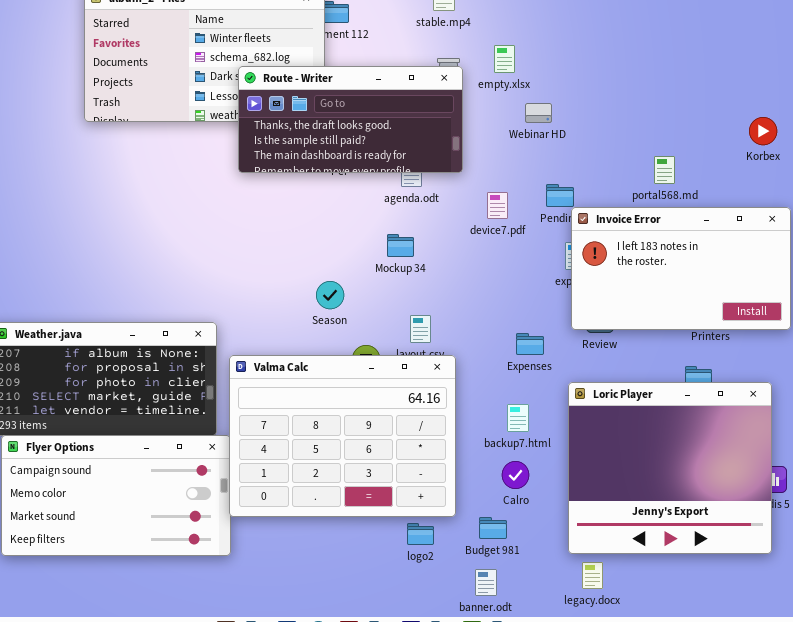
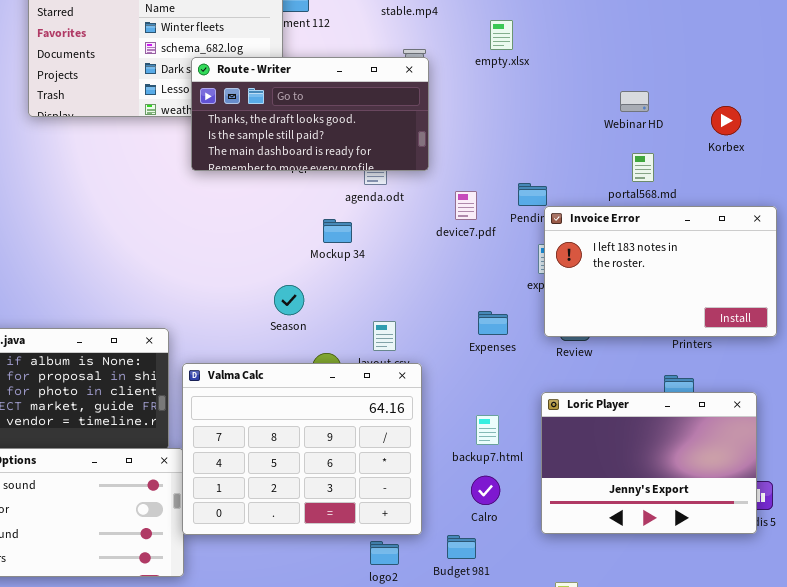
empty.xlsx: [494,45,515,73] -> [490,20,513,50], moved
Webinar HD: [525,103,552,123] -> [620,91,649,112], moved
Korbex: [749,117,777,145] -> [711,106,741,135], moved
Mockup 34: [387,234,414,257] -> [323,219,352,243], moved
Expenses: [516,333,544,355] -> [478,311,508,335], moved
Loric Player: [568,382,772,554] -> [541,392,757,534], resized

